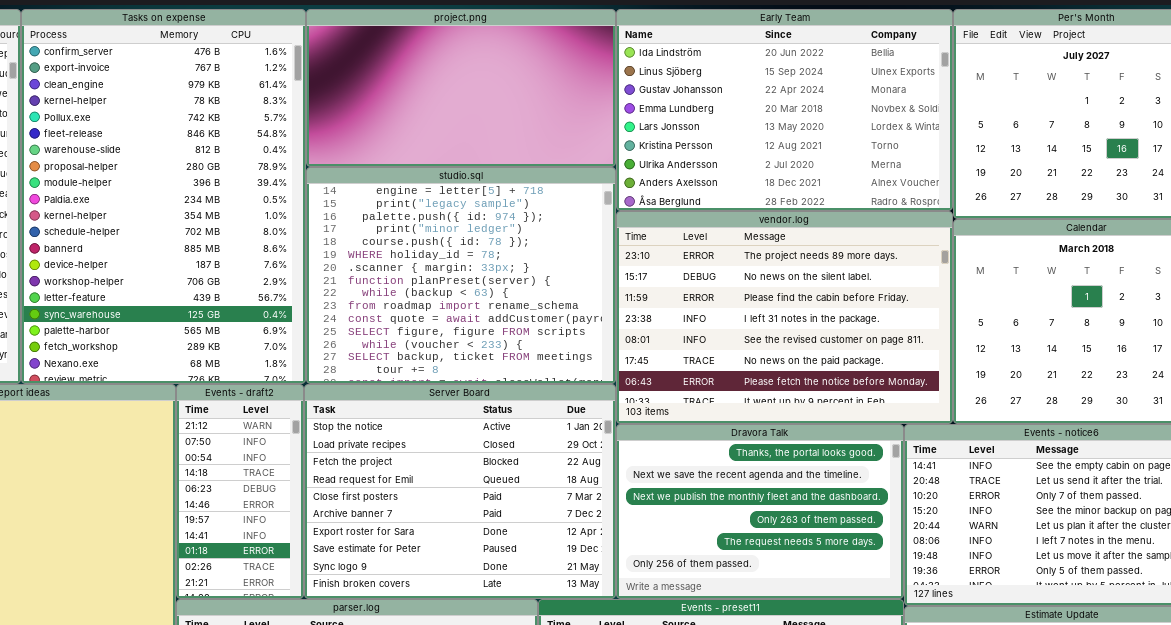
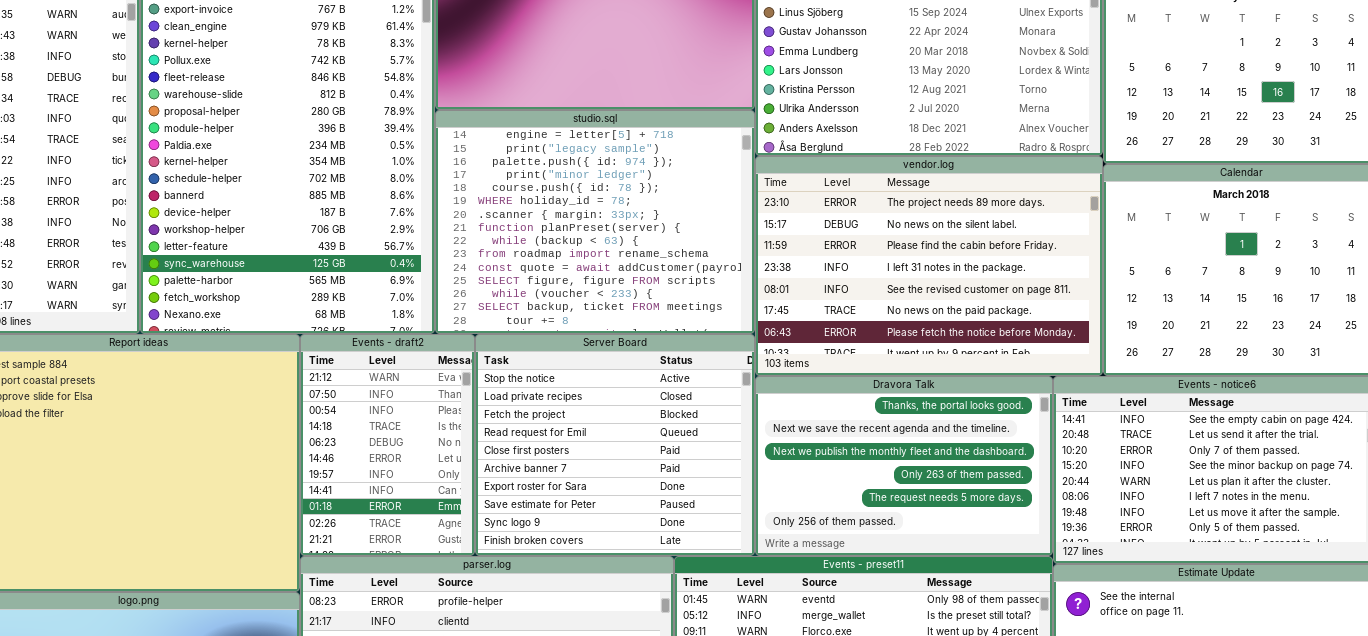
Events - draft2: [176,384,304,599] -> [300,334,475,556], resized
Server Board: [304,384,616,599] -> [475,334,755,556], resized

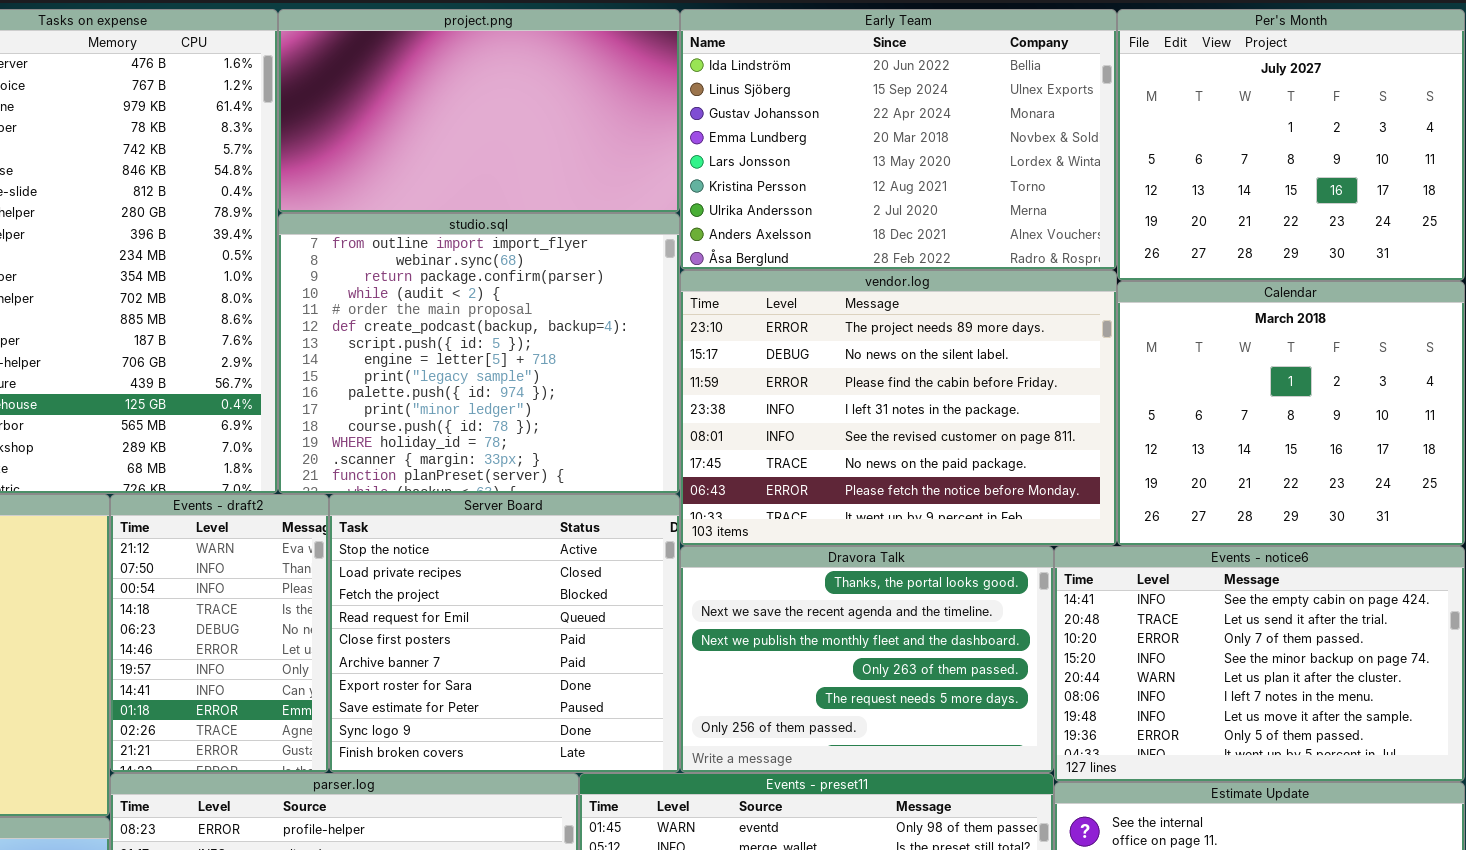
studio.sql: [435,110,755,334] -> [278,213,680,494], scrolled up 7 rows

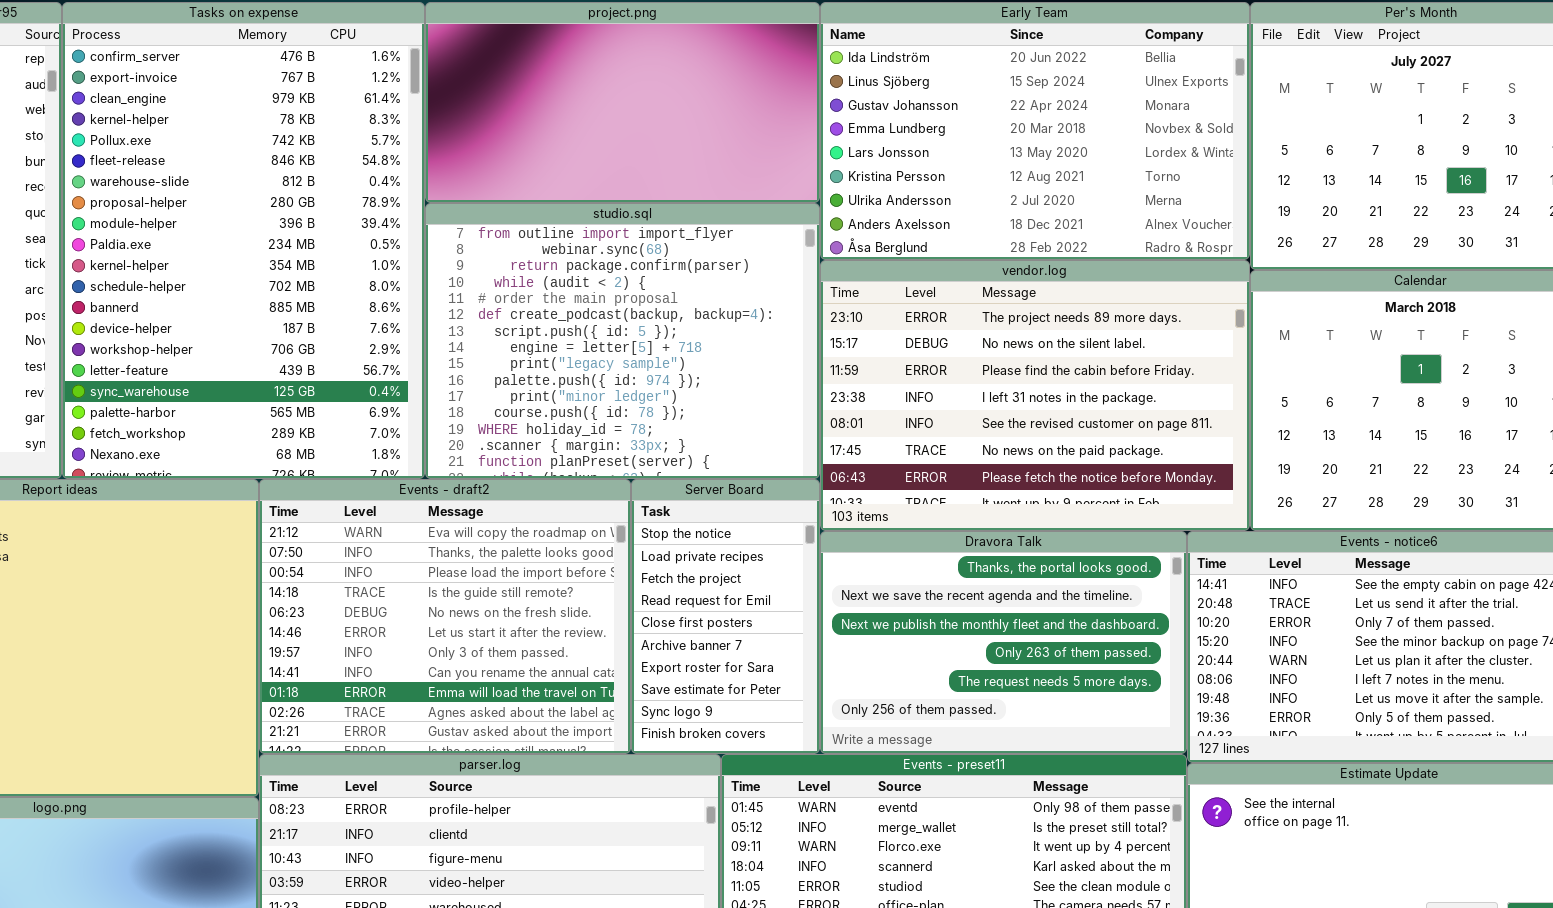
Events - draft2: [110,494,329,773] -> [259,479,631,754], resized
Server Board: [329,494,680,773] -> [631,479,820,754], resized

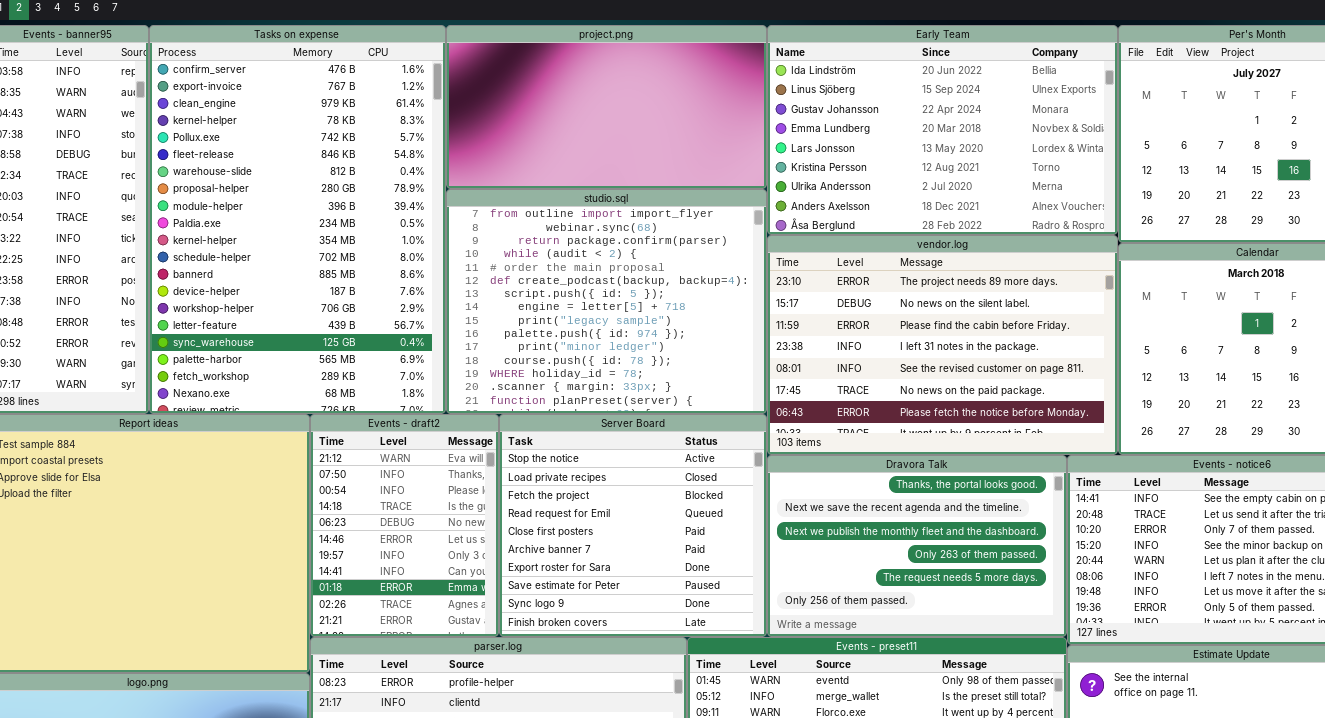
Events - draft2: [259,479,631,754] -> [310,414,499,637], resized
Server Board: [631,479,820,754] -> [499,414,767,637], resized

